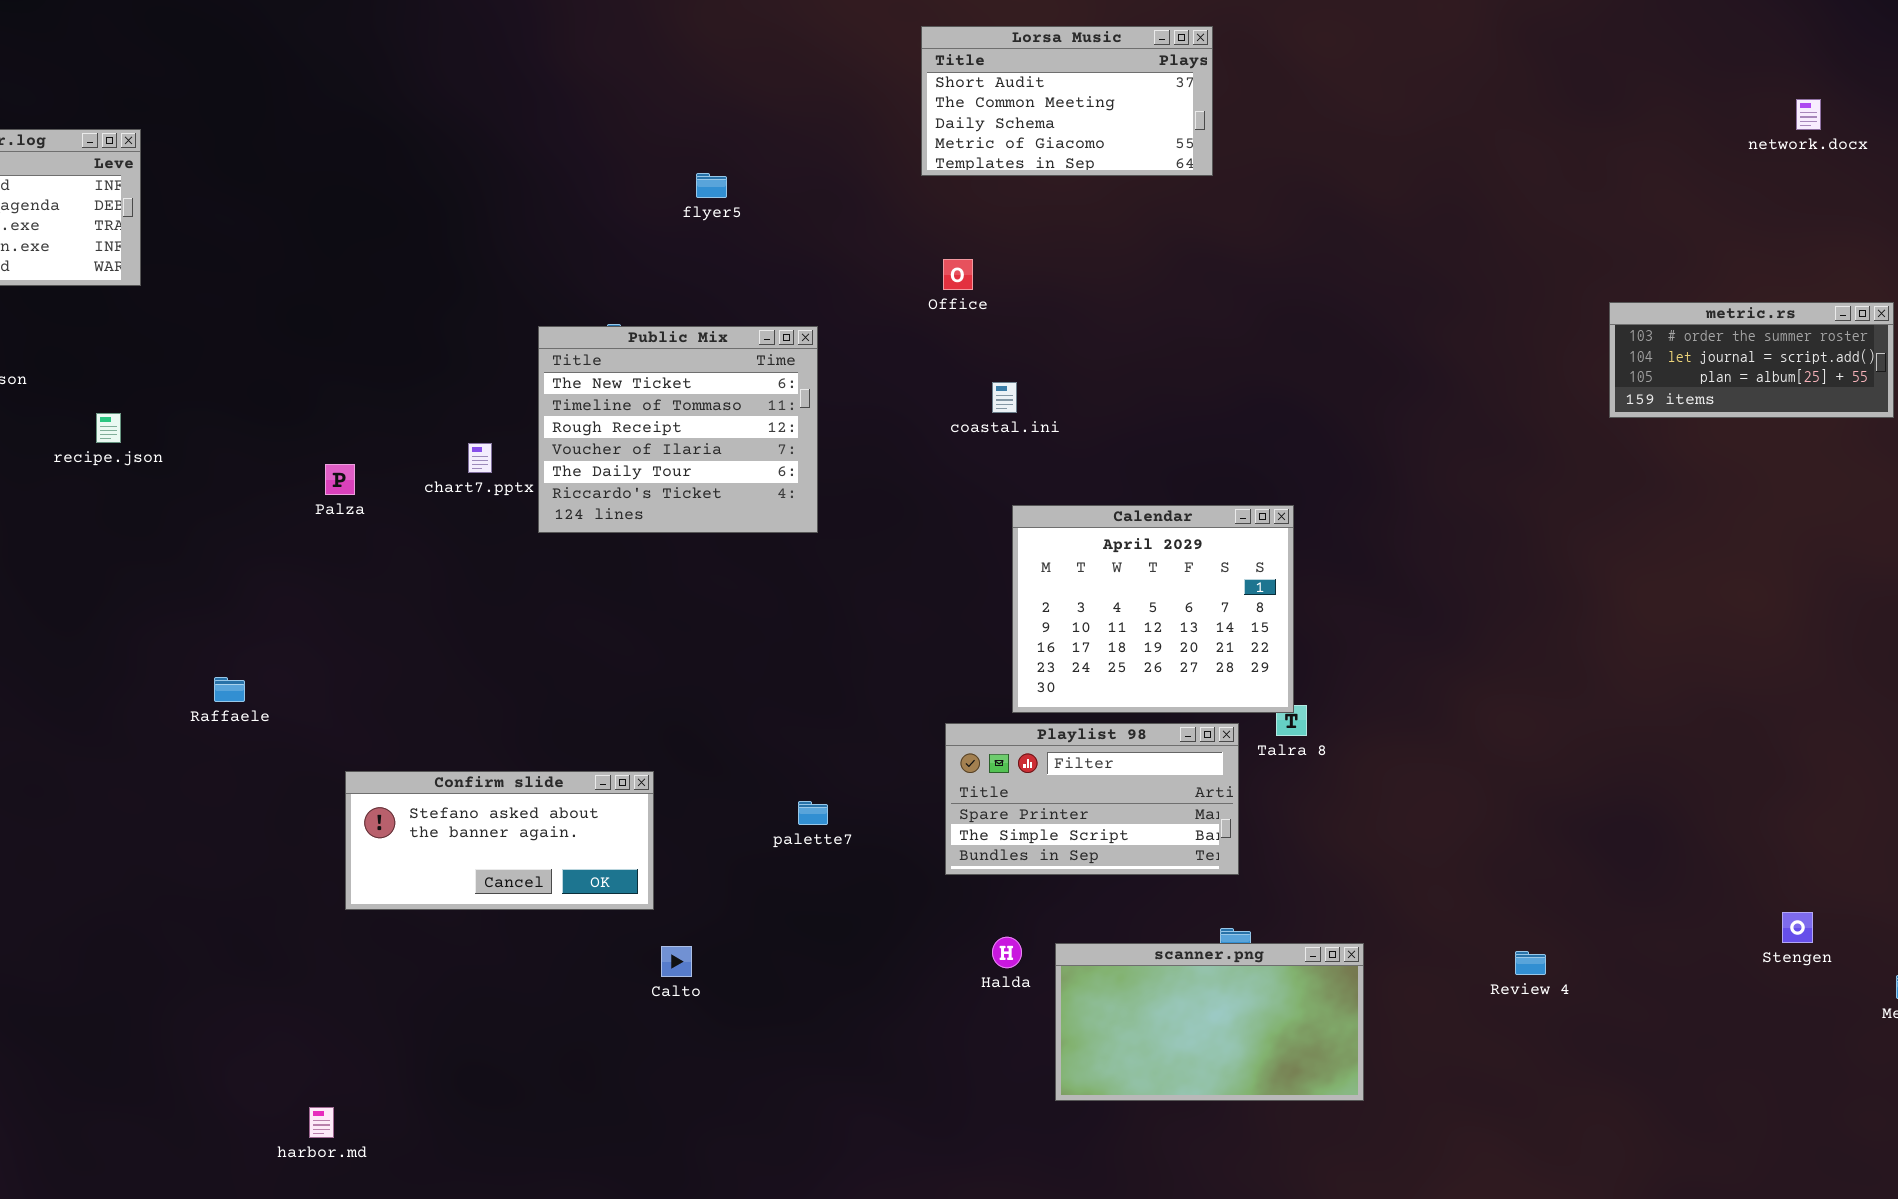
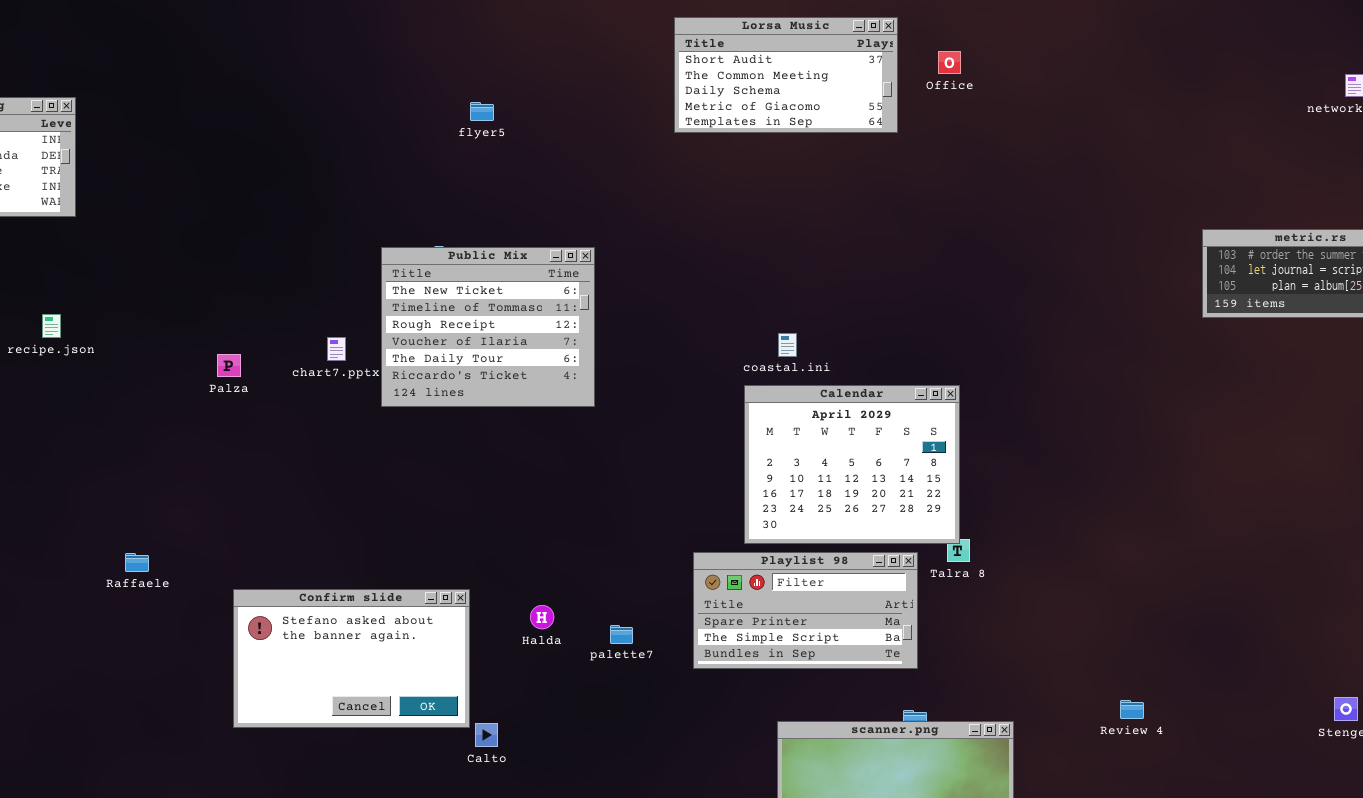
flyer5: [696,173,727,198] -> [470,102,494,121], moved
Office: [943,259,973,290] -> [938,51,961,74], moved
coastal.ini: [992,382,1017,413] -> [778,333,797,357], moved
Raffaele: [214,677,245,702] -> [125,553,149,572], moved
Confirm slide: [345,771,654,910] -> [233,589,470,728], resized
palette7: [798,801,828,825] -> [610,625,633,644], moved
Halda: [992,937,1022,968] -> [530,605,554,629], moved
Review 4: [1515,951,1546,975] -> [1120,700,1144,719], moved

